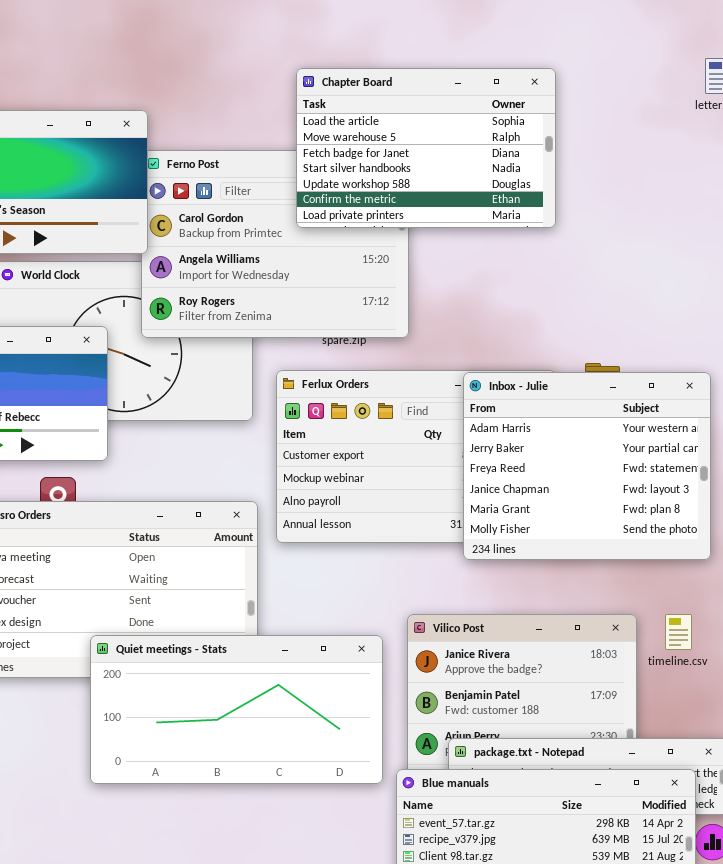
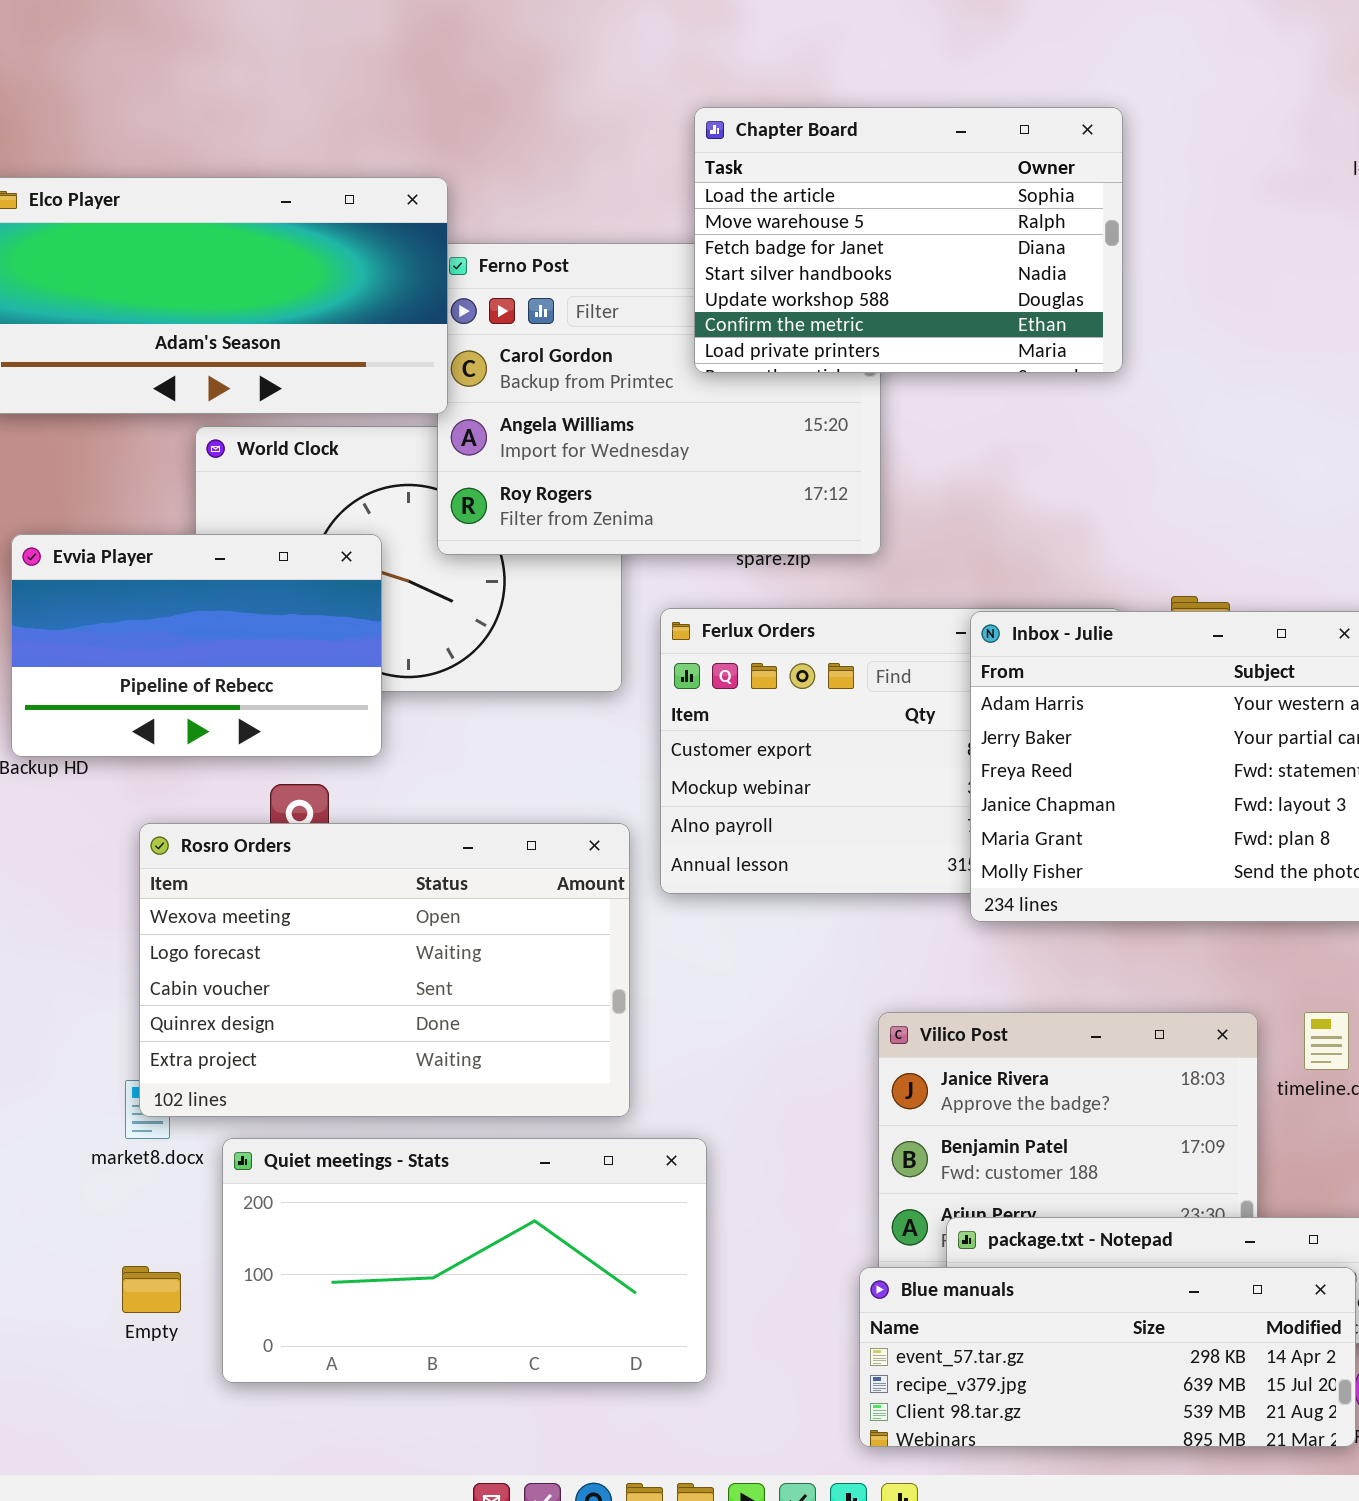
Quiet meetings - Stats: [90,635,383,784] -> [222,1138,707,1383], moved

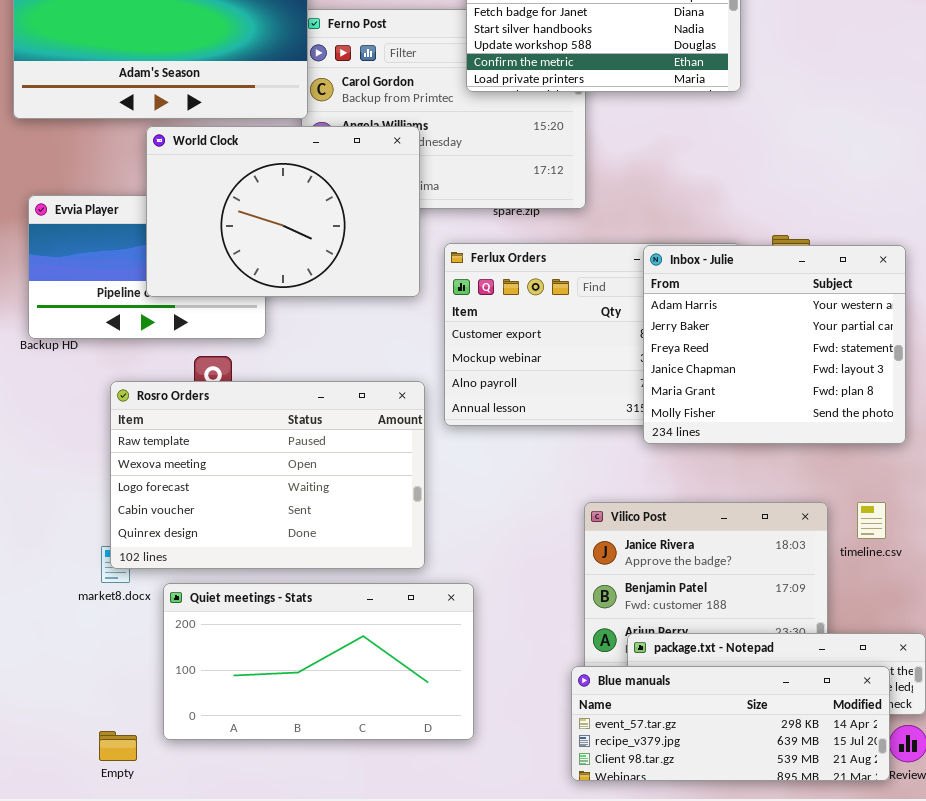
World Clock: [195,426,622,692] -> [146,126,420,297], raised
Rosro Orders: [139,823,630,1117] -> [110,381,425,569], scrolled up 1 row
Empty: [122,1266,181,1313] -> [99,731,137,761], moved

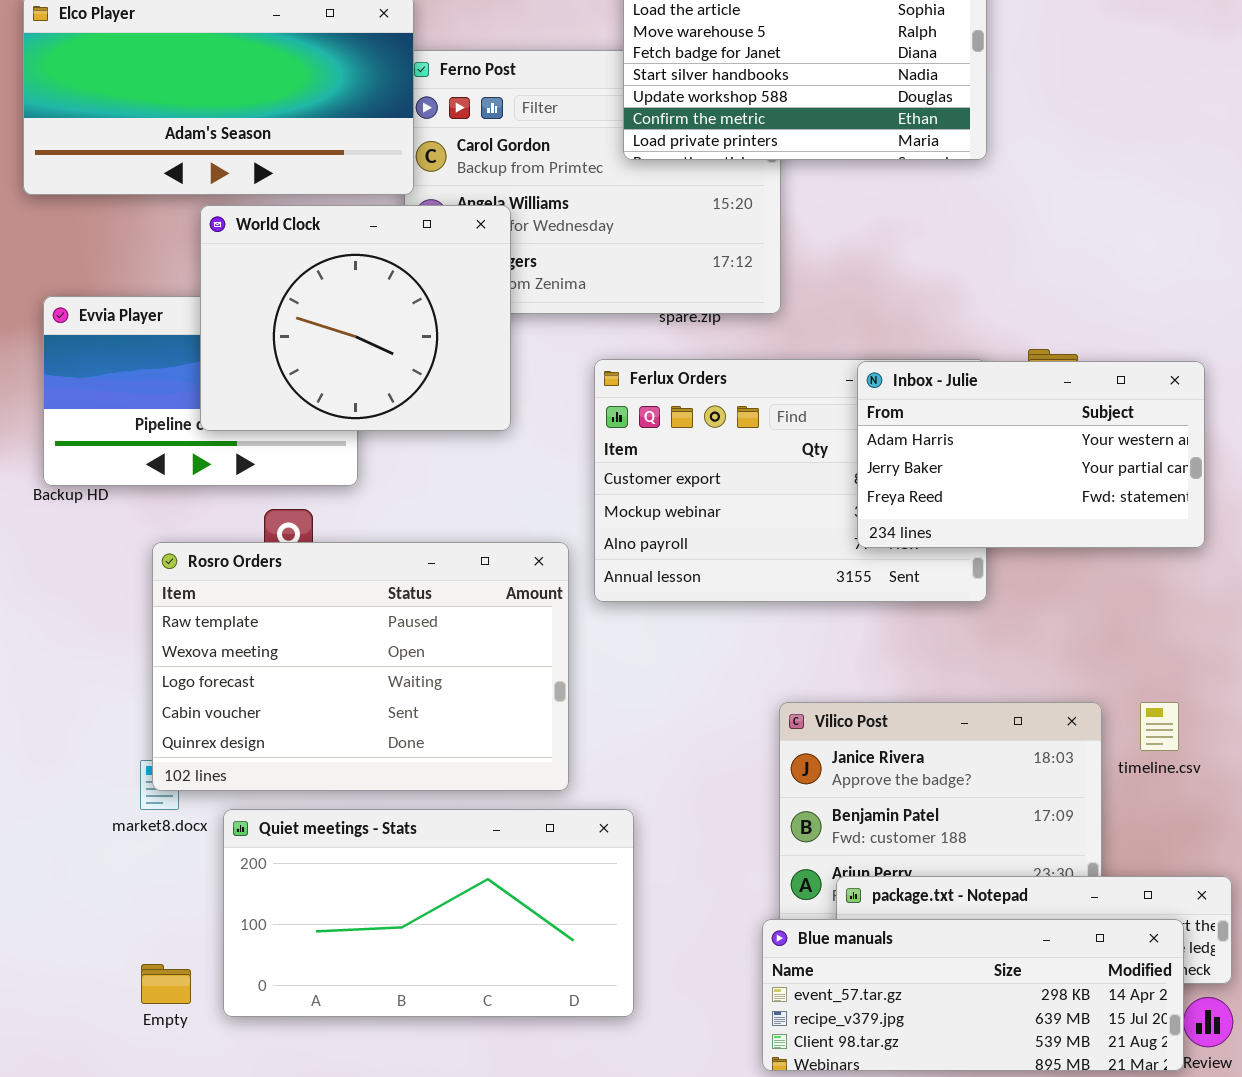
World Clock: [146,126,420,297] -> [200,205,511,431], resized
Inbox - Julie: [643,245,906,444] -> [857,361,1205,548], resized
Empty: [99,731,137,761] -> [141,964,191,1004], moved

